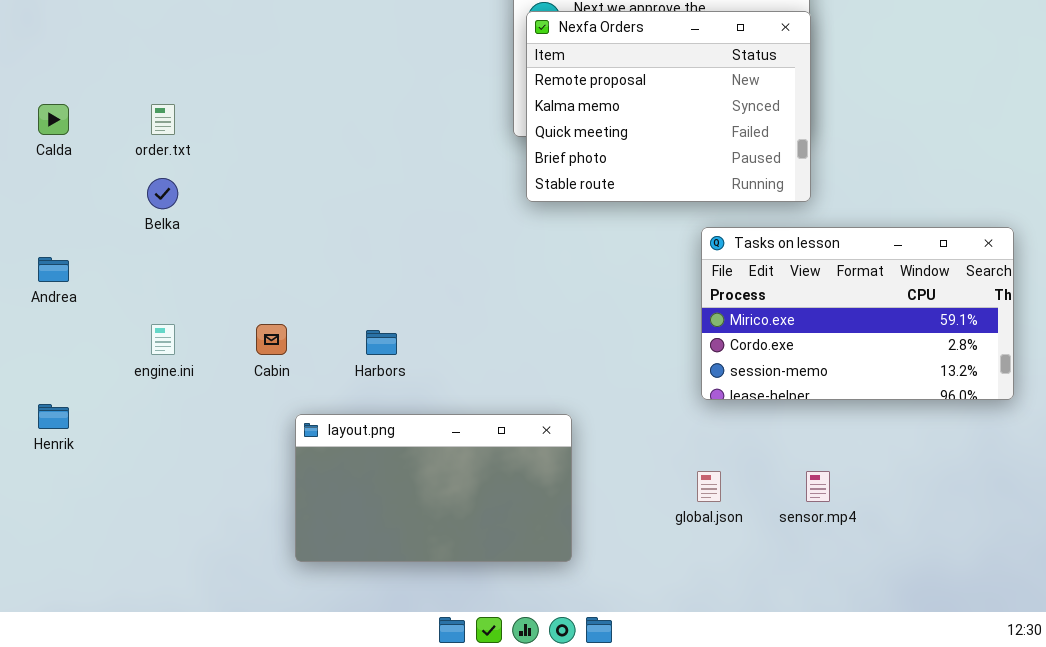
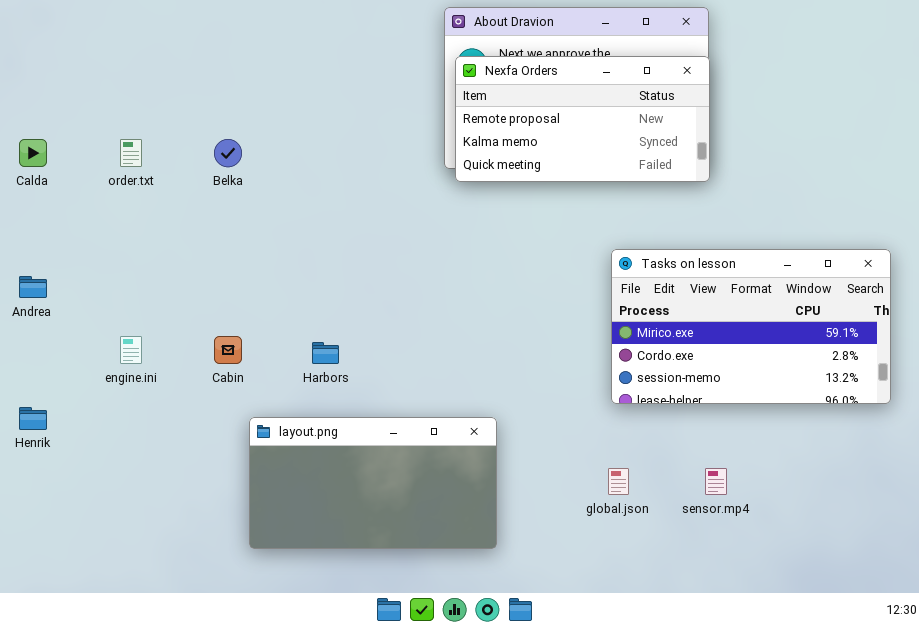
Nexfa Orders: [526,11,811,202] -> [455,56,710,182], resized
Belka: [147,178,178,209] -> [214,139,242,167], moved

